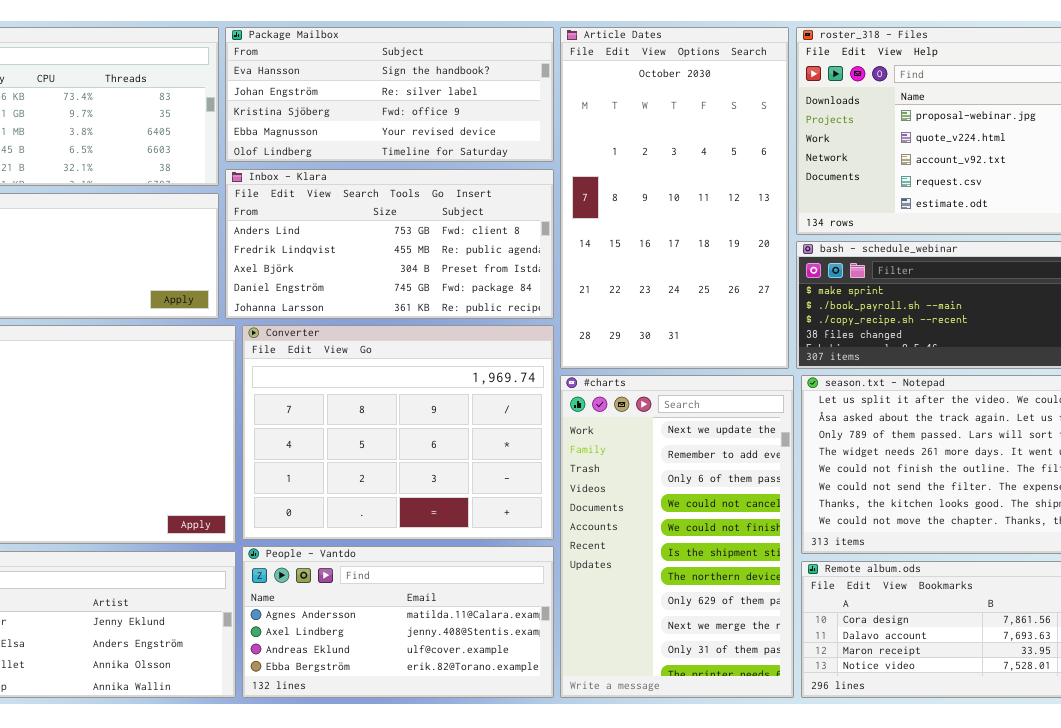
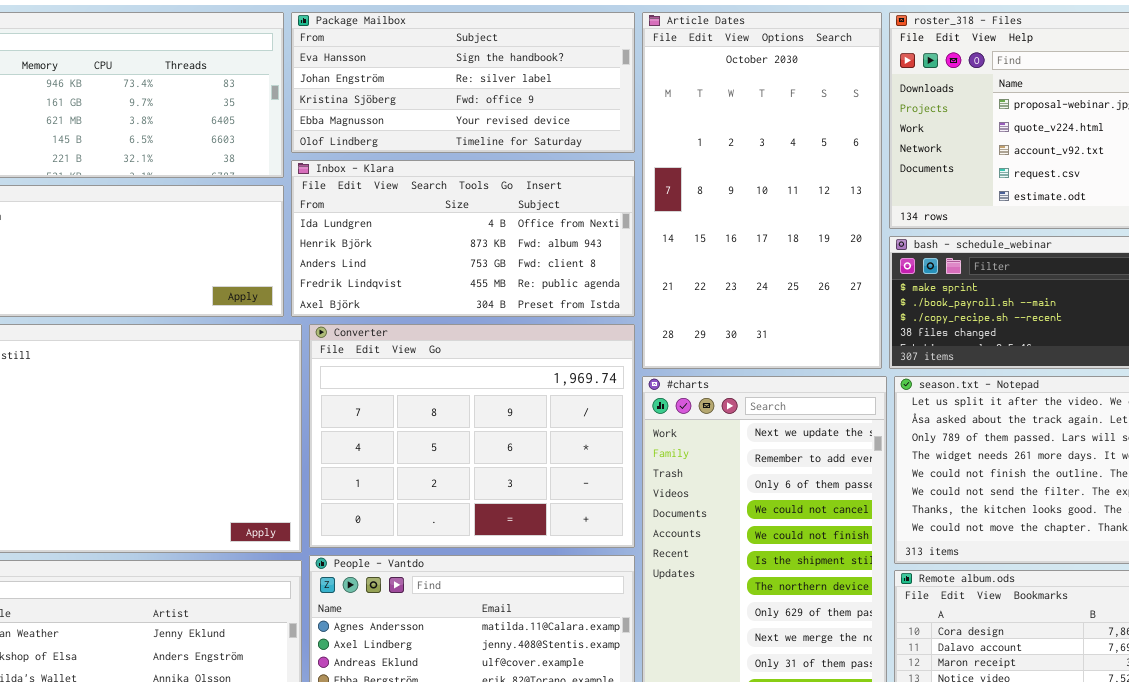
Inbox - Klara: [225,169,554,319] -> [291,160,635,317], scrolled up 2 rows

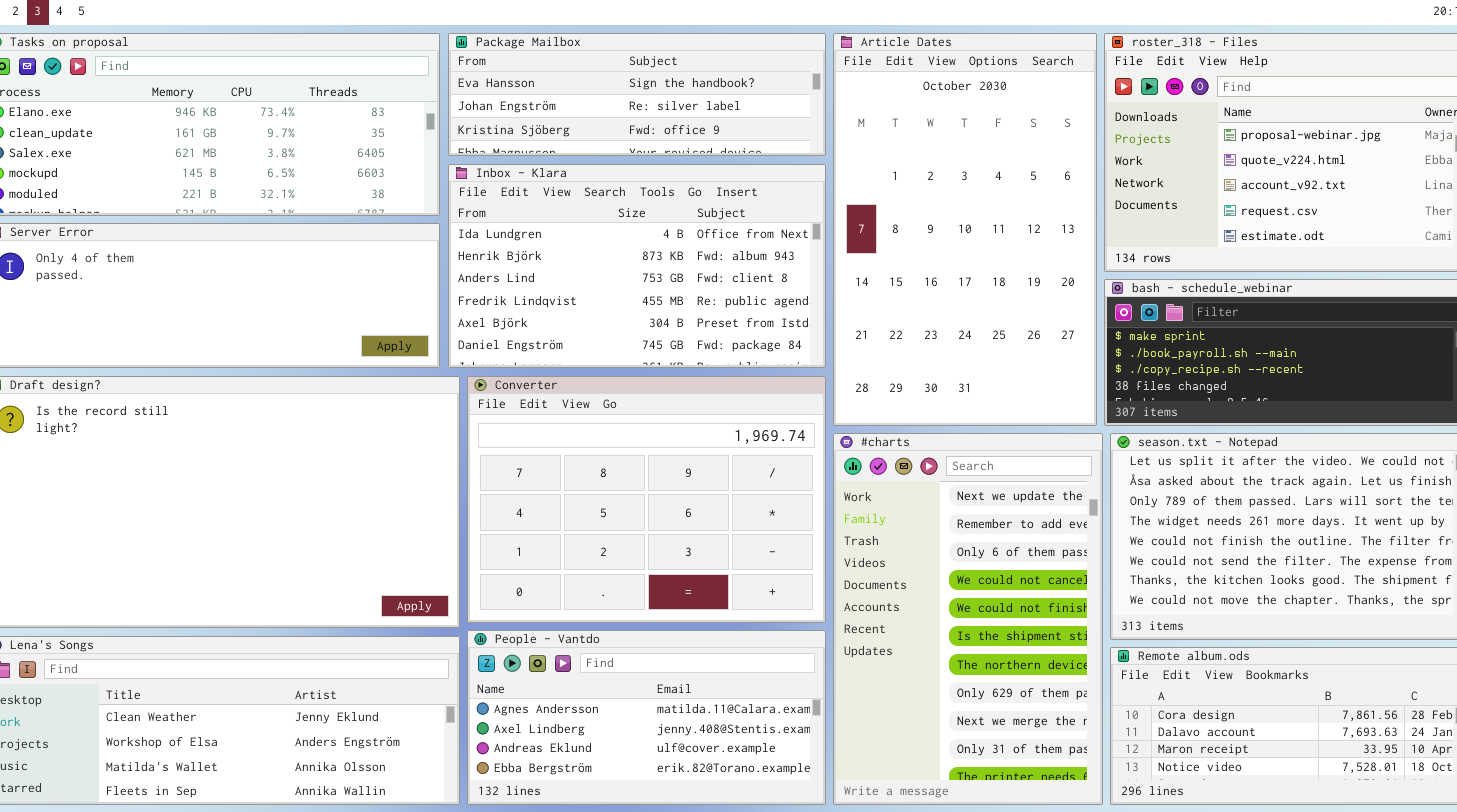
Package Mailbox: [291,12,635,153] -> [448,33,826,156], resized
Inbox - Klara: [291,160,635,317] -> [448,164,826,368], resized

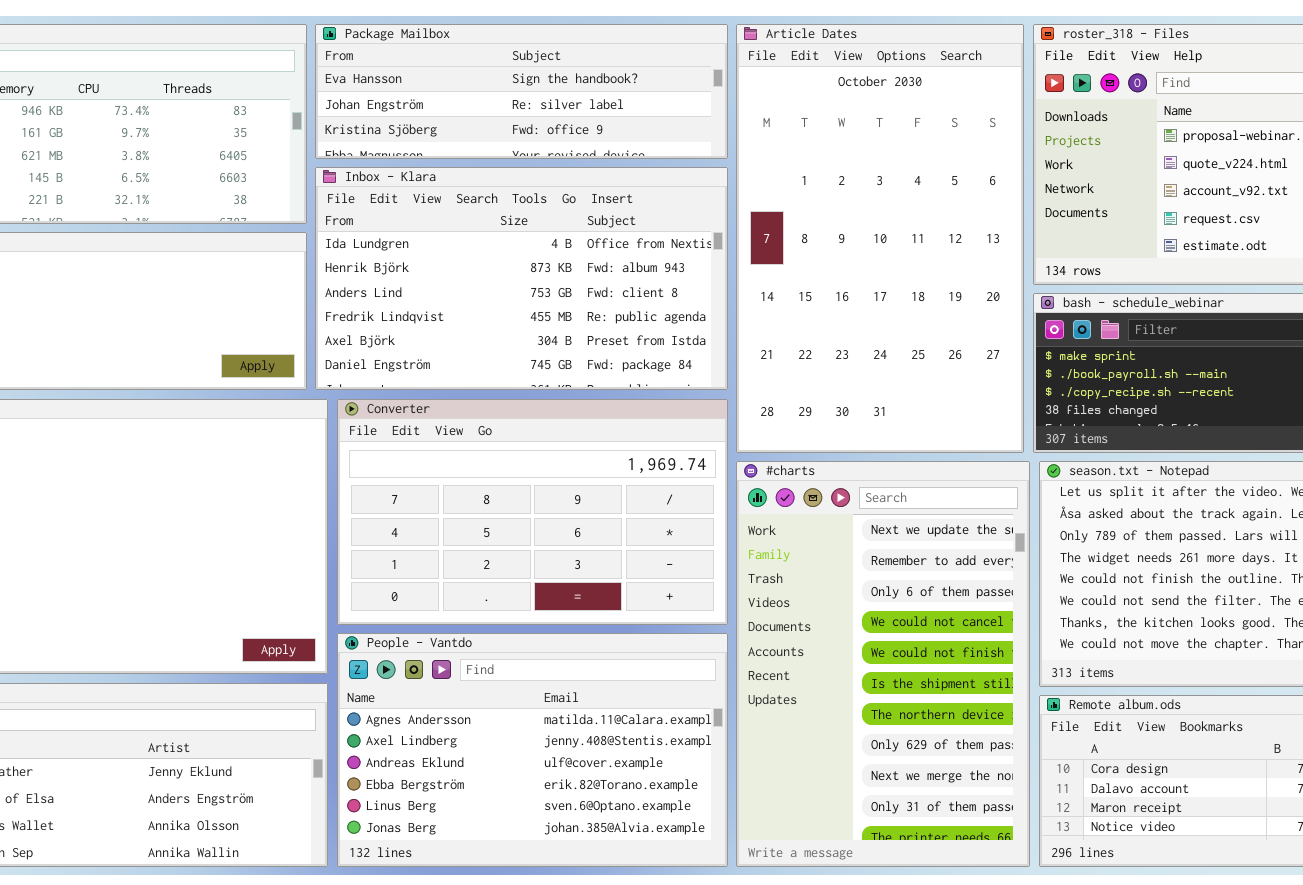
Converter: [467,376,826,623] -> [337,399,728,625], resized
People - Vantdo: [467,630,826,805] -> [337,633,728,867], resized

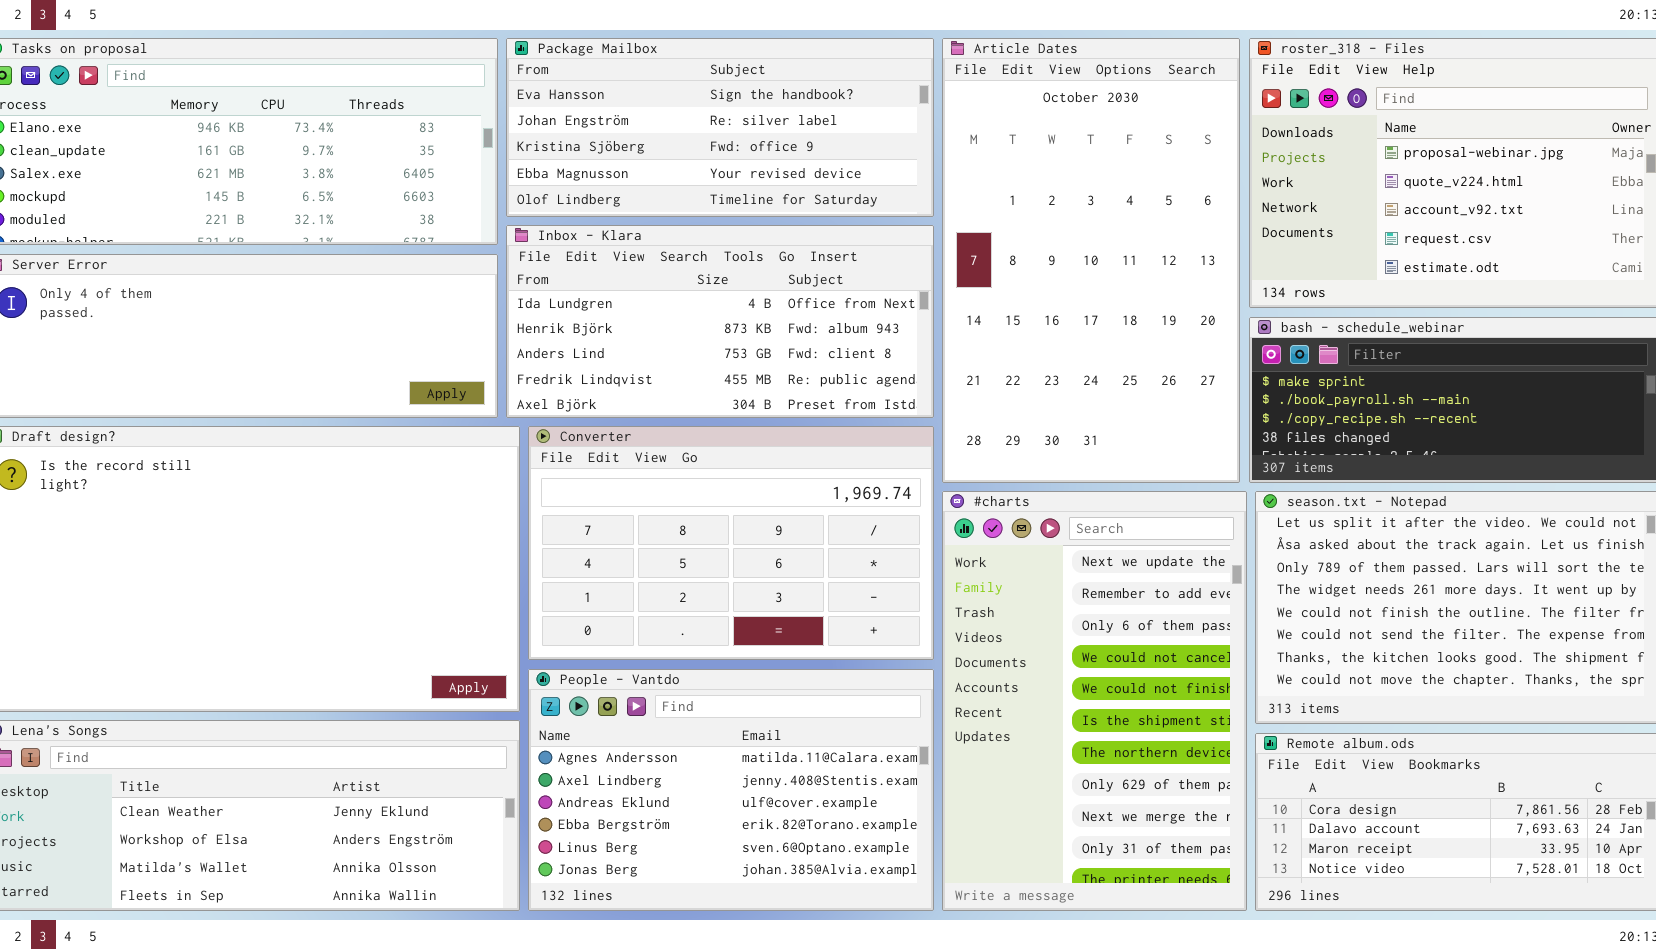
Package Mailbox: [315,24,728,159] -> [506,38,934,217], resized
Inbox - Klara: [315,167,728,390] -> [506,225,934,418], resized

